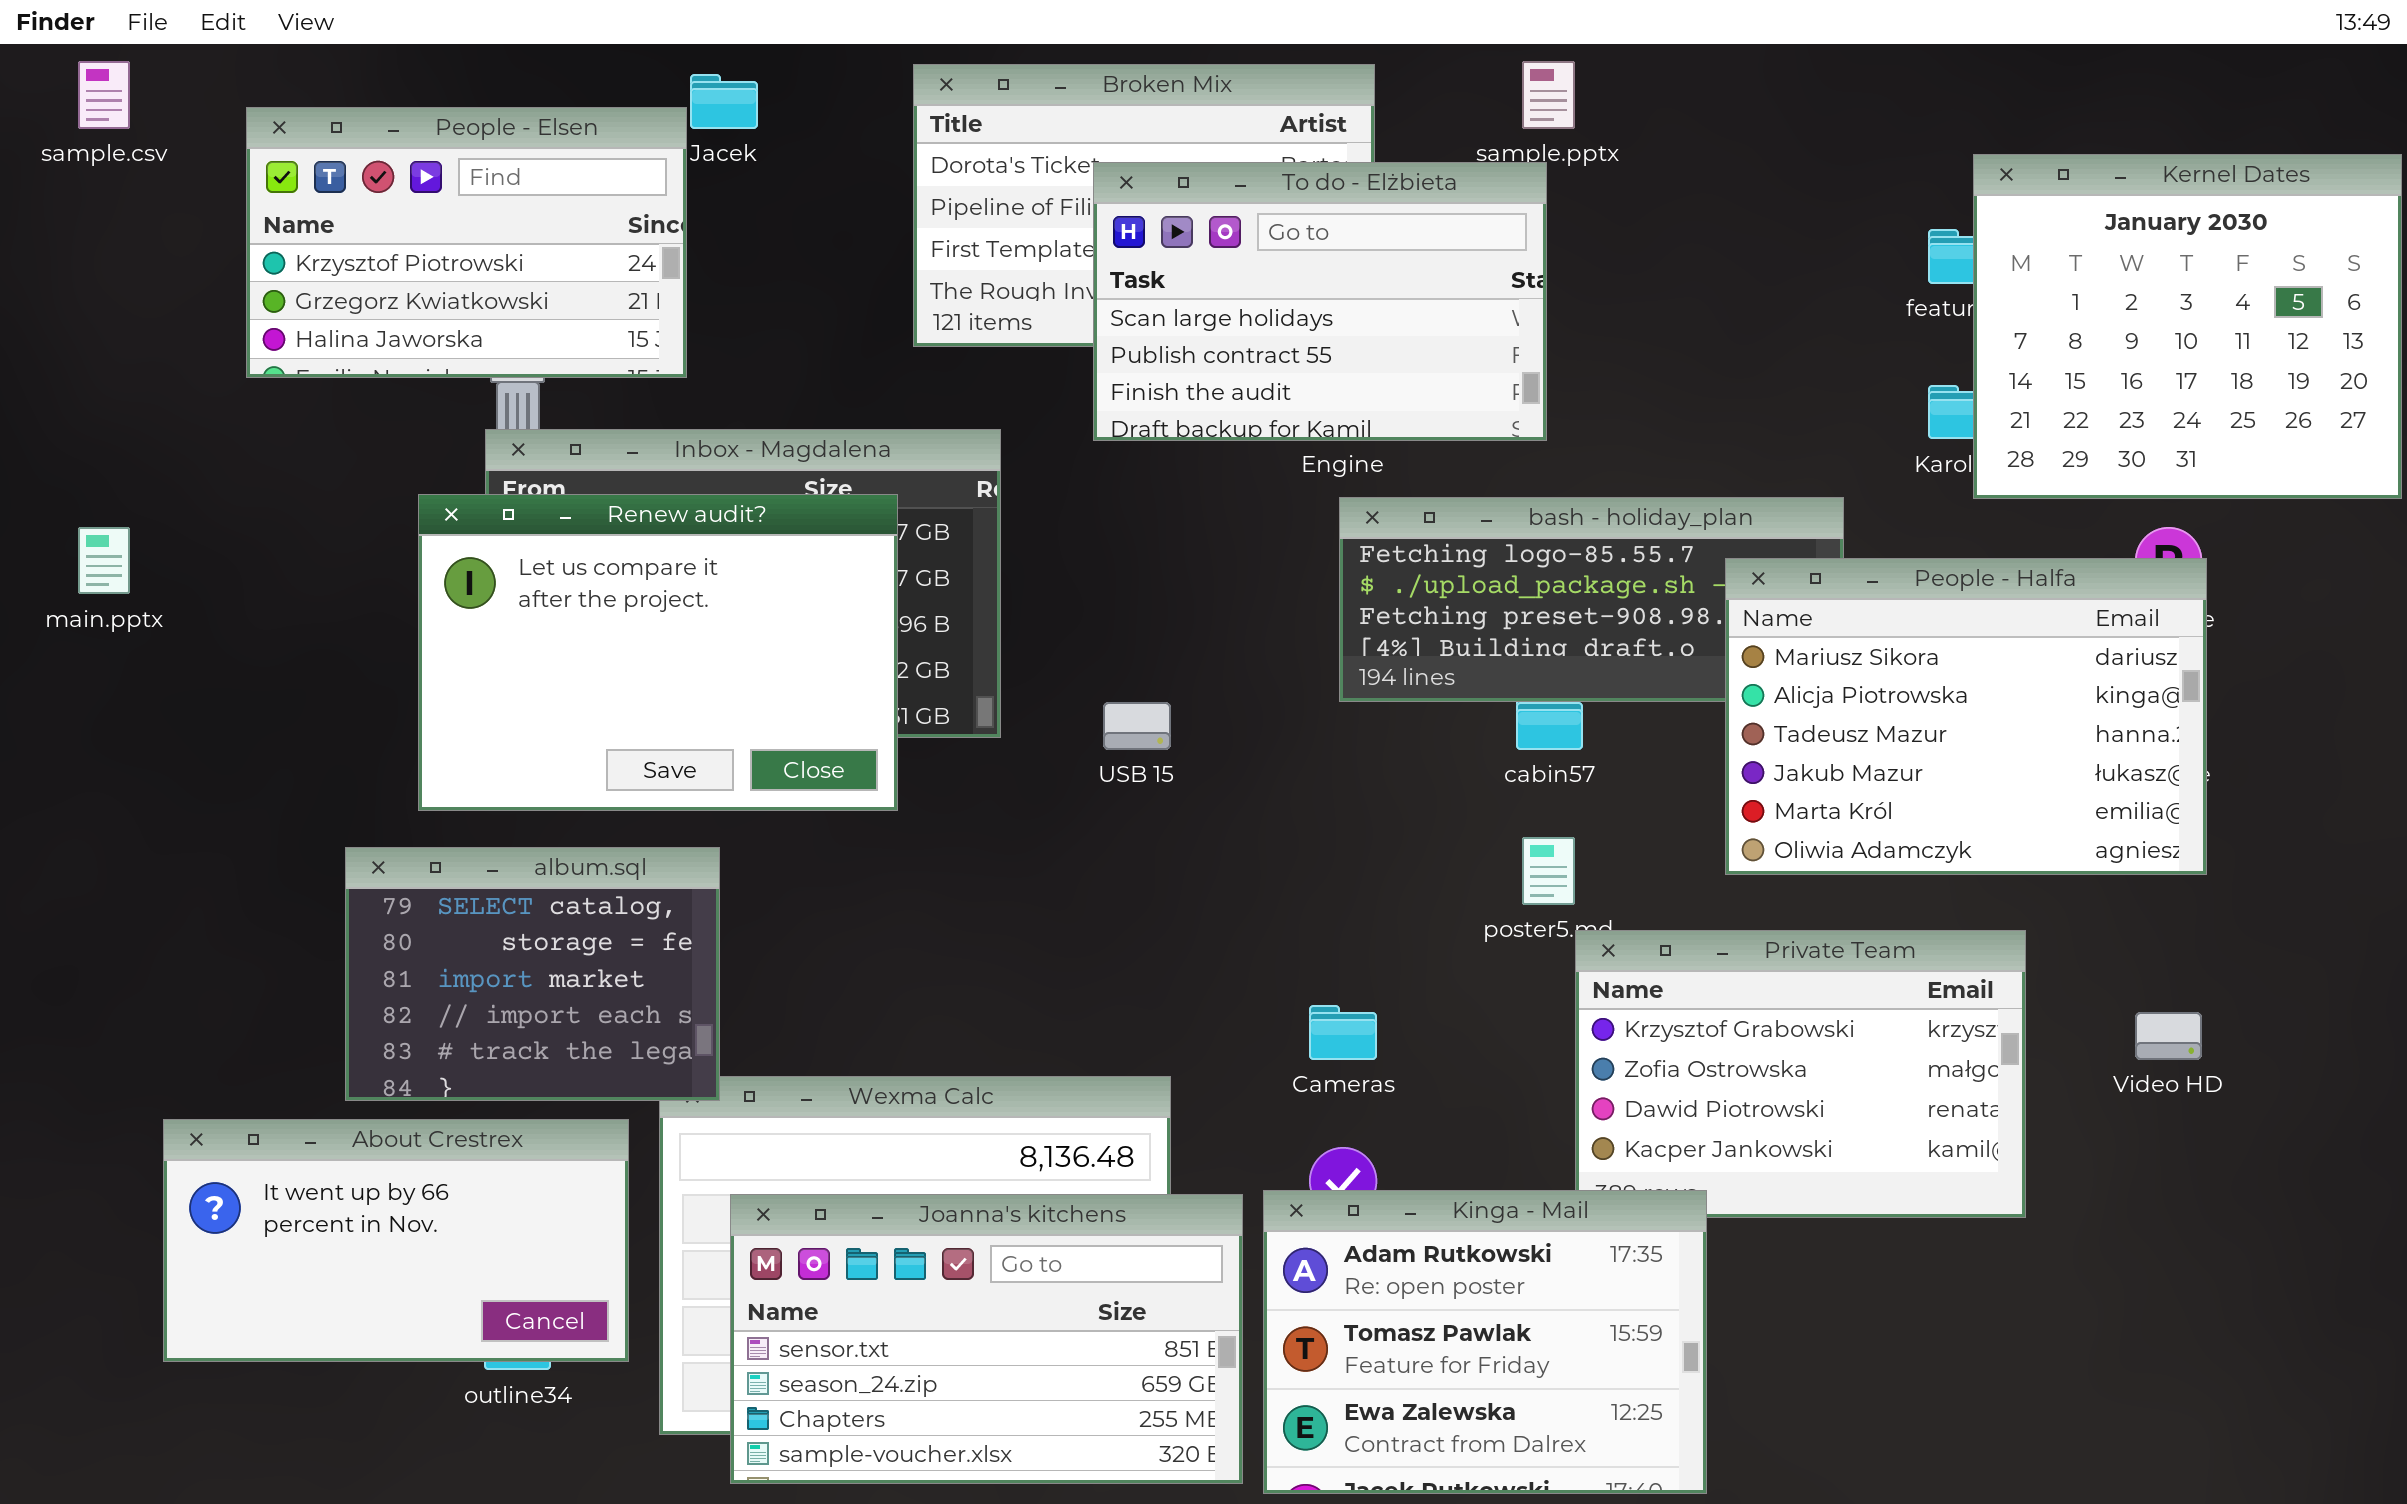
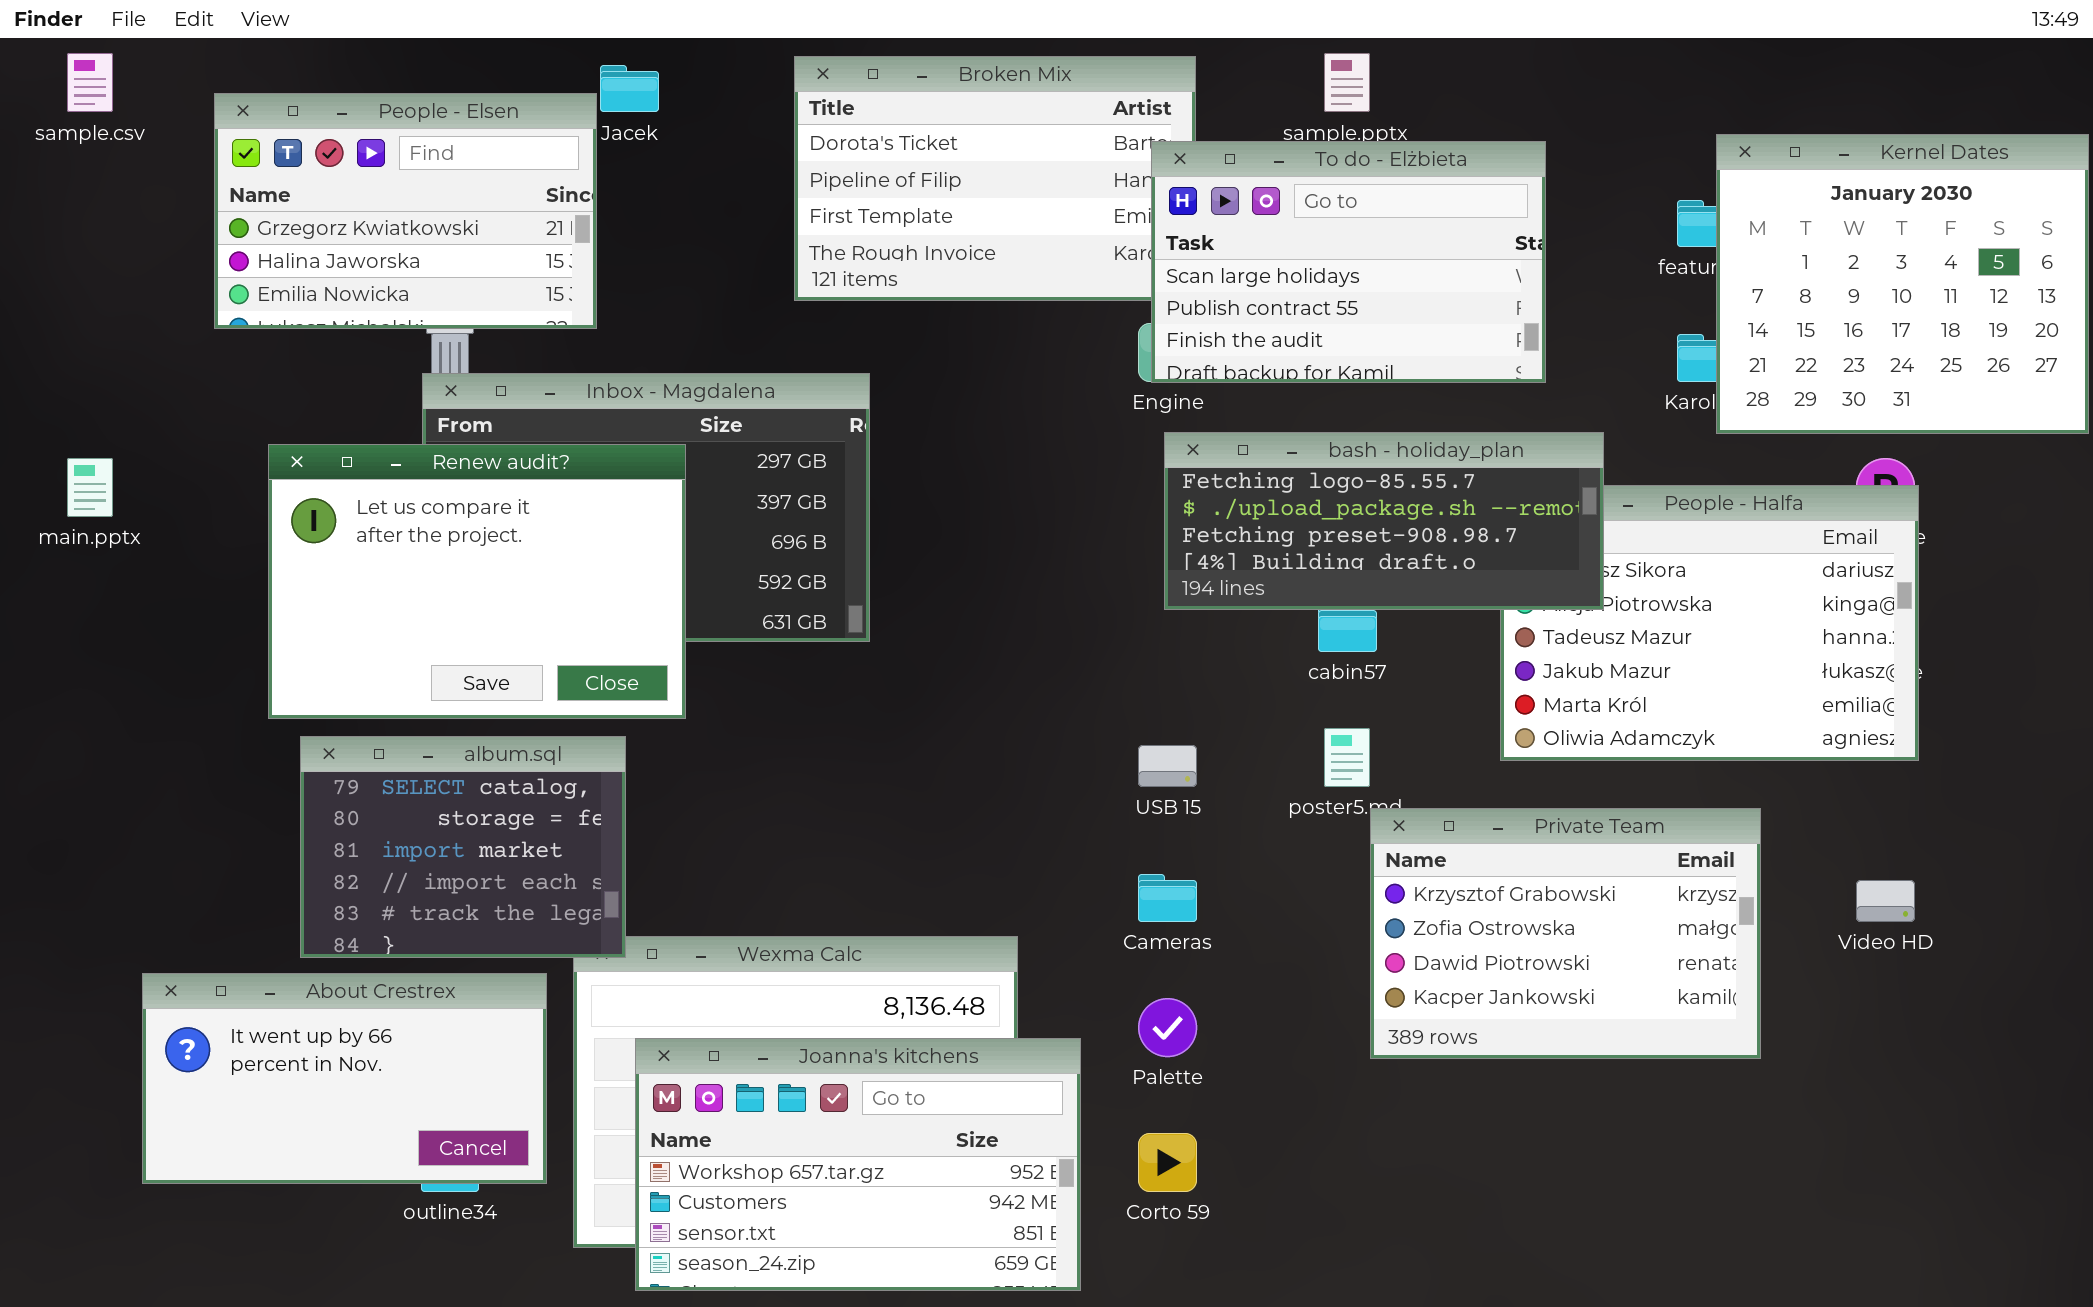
People - Elsen: [246,107,687,378] -> [214,93,597,329], scrolled down 1 row
To do - Elżbieta: [1093,162,1547,441] -> [1151,141,1546,383], moved
Renew audit?: [418,494,898,811] -> [268,444,686,719], moved
bash - holiday_plan: [1339,497,1844,702] -> [1164,432,1604,610], raised
USB 15: [1103,702,1171,750] -> [1138,745,1197,787], moved
Kinga - Mail: [1263,1190,1707,1494] -> none, closed
Joanna's kitchens: [730,1194,1243,1484] -> [635,1038,1081,1291], scrolled up 2 rows

